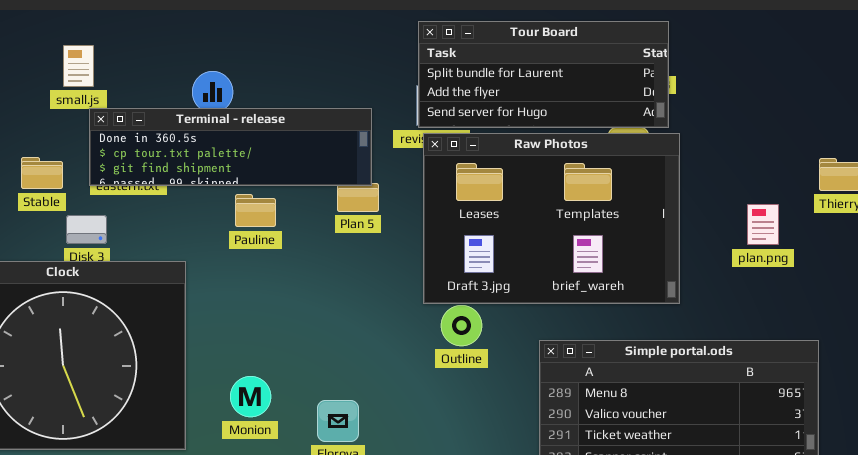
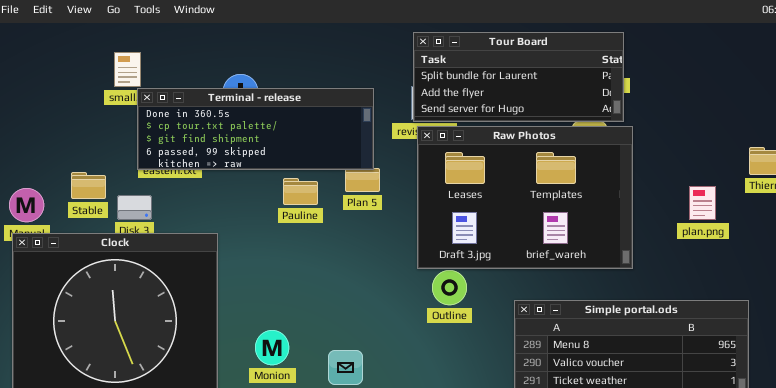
Terminal - release: [89,108,372,186] -> [137,88,374,170], resized
Stable: [21,157,63,189] -> [71,172,106,199], moved
Pauline: [235,194,276,227] -> [283,178,318,205], moved

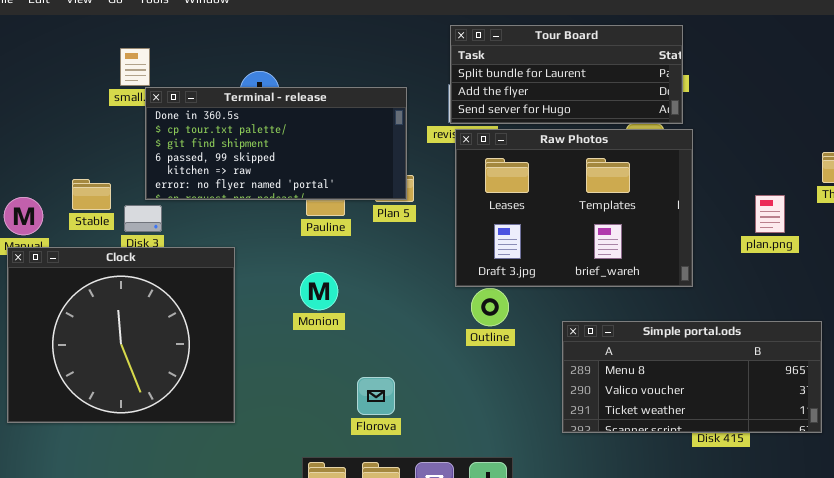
Terminal - release: [137,88,374,170] -> [145,87,407,200], resized
Monion: [255,330,289,365] -> [300,272,338,310], moved

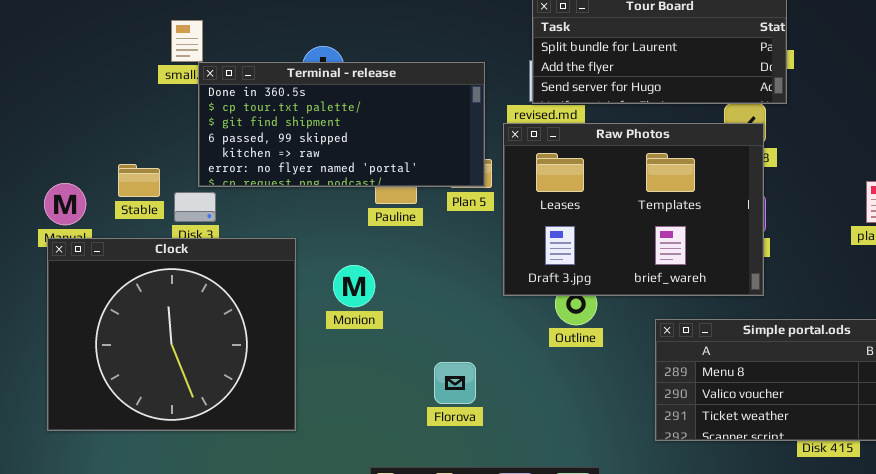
Raw Photos: [455,129,693,287] -> [503,123,764,296], moved
Monion: [300,272,338,310] -> [333,265,375,307], moved
Florova: [357,377,395,415] -> [434,362,476,404], moved

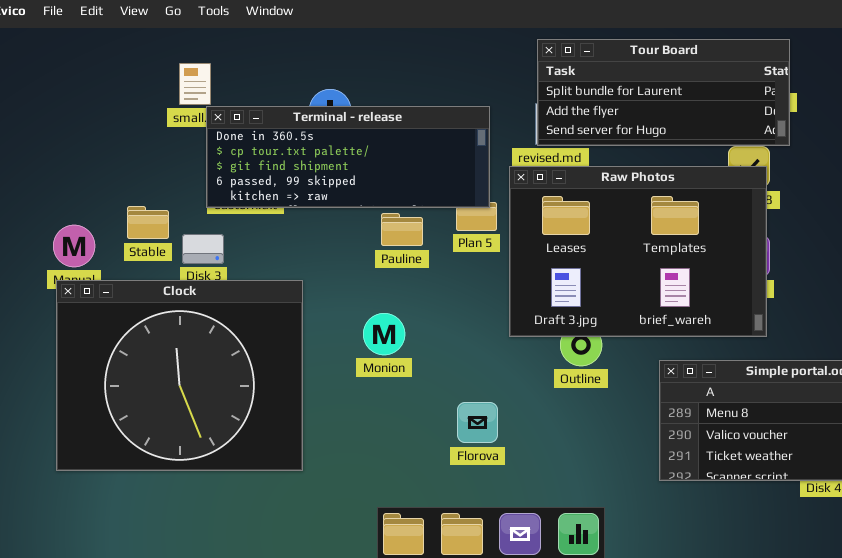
Terminal - release: [198,62,485,187] -> [206,106,490,208], resized
Monion: [333,265,375,307] -> [363,313,405,355], moved
Florova: [434,362,476,404] -> [457,402,498,443], moved

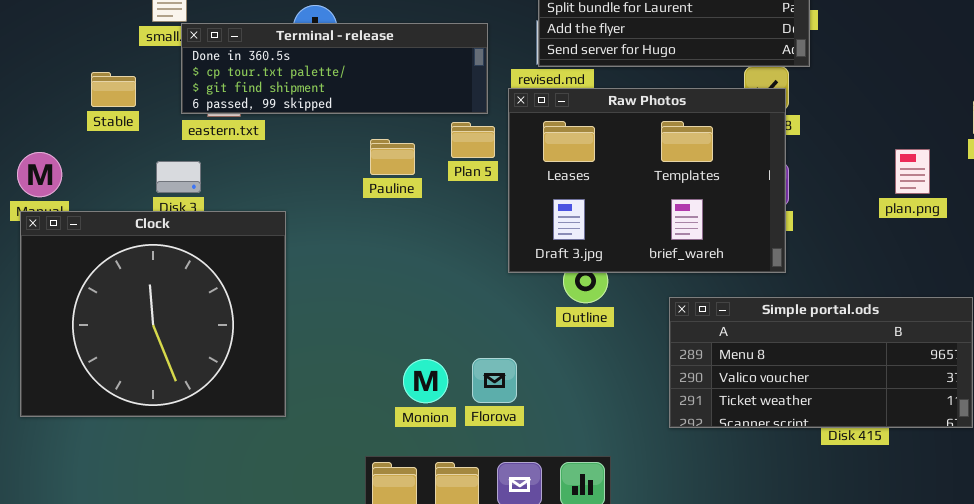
Terminal - release: [206,106,490,208] -> [181,23,488,114], resized
Stable: [127,206,169,239] -> [91,72,136,107], moved
Monion: [363,313,405,355] -> [403,359,448,403], moved
Florova: [457,402,498,443] -> [472,358,517,403], moved

